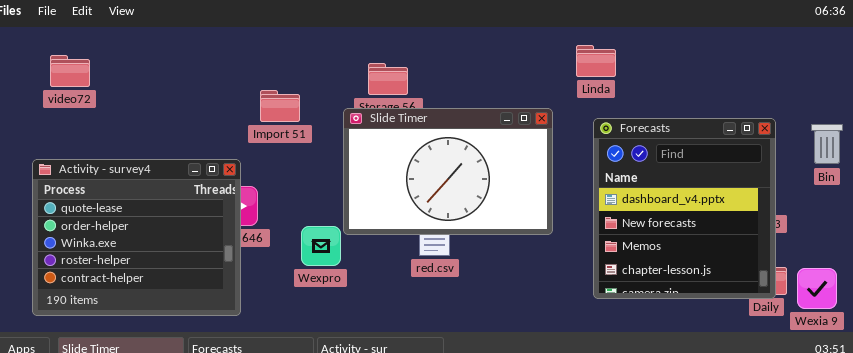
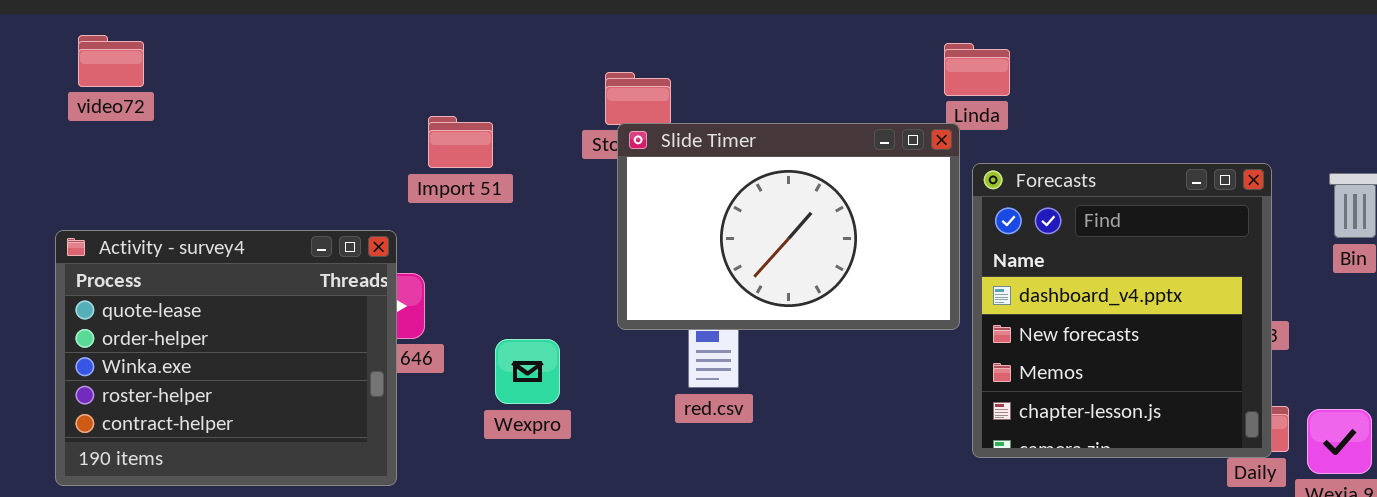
video72: [50,55,90,87] -> [78,35,144,87], moved
Slide Timer: [343,108,553,235] -> [617,123,960,330], moved

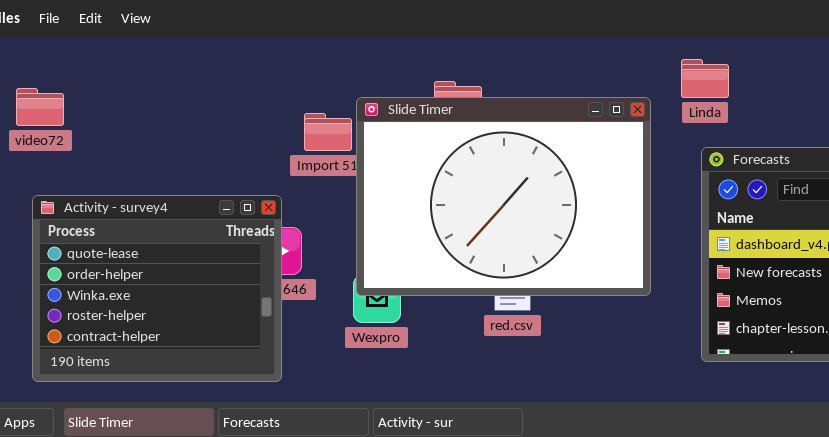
video72: [78,35,144,87] -> [16,88,64,126], moved
Slide Timer: [617,123,960,330] -> [356,97,651,296], moved, resized

